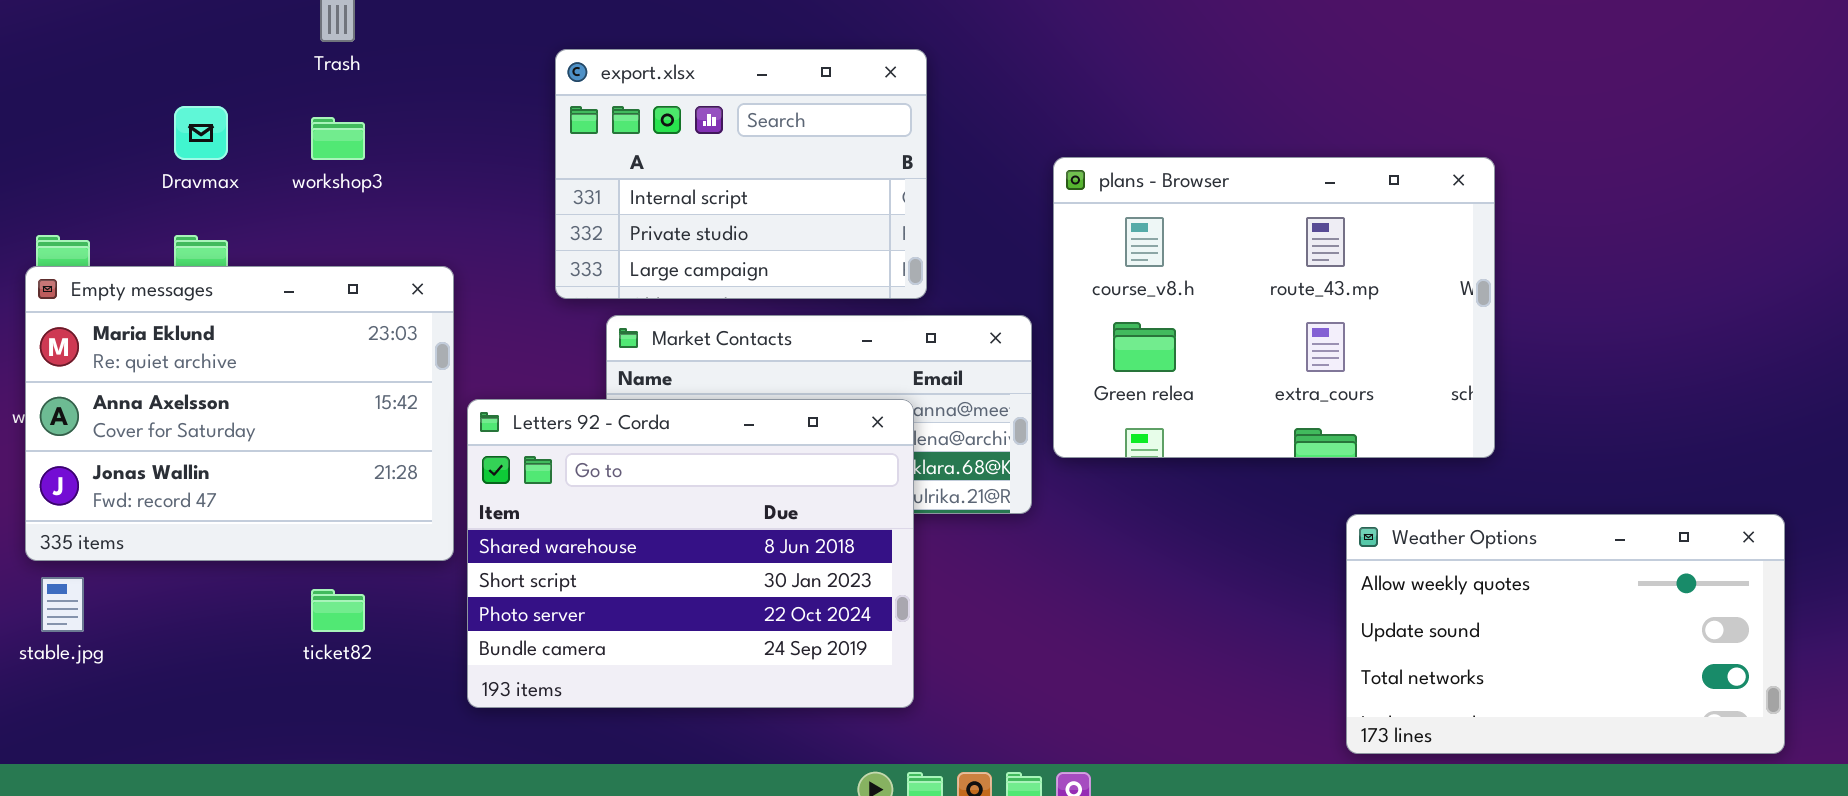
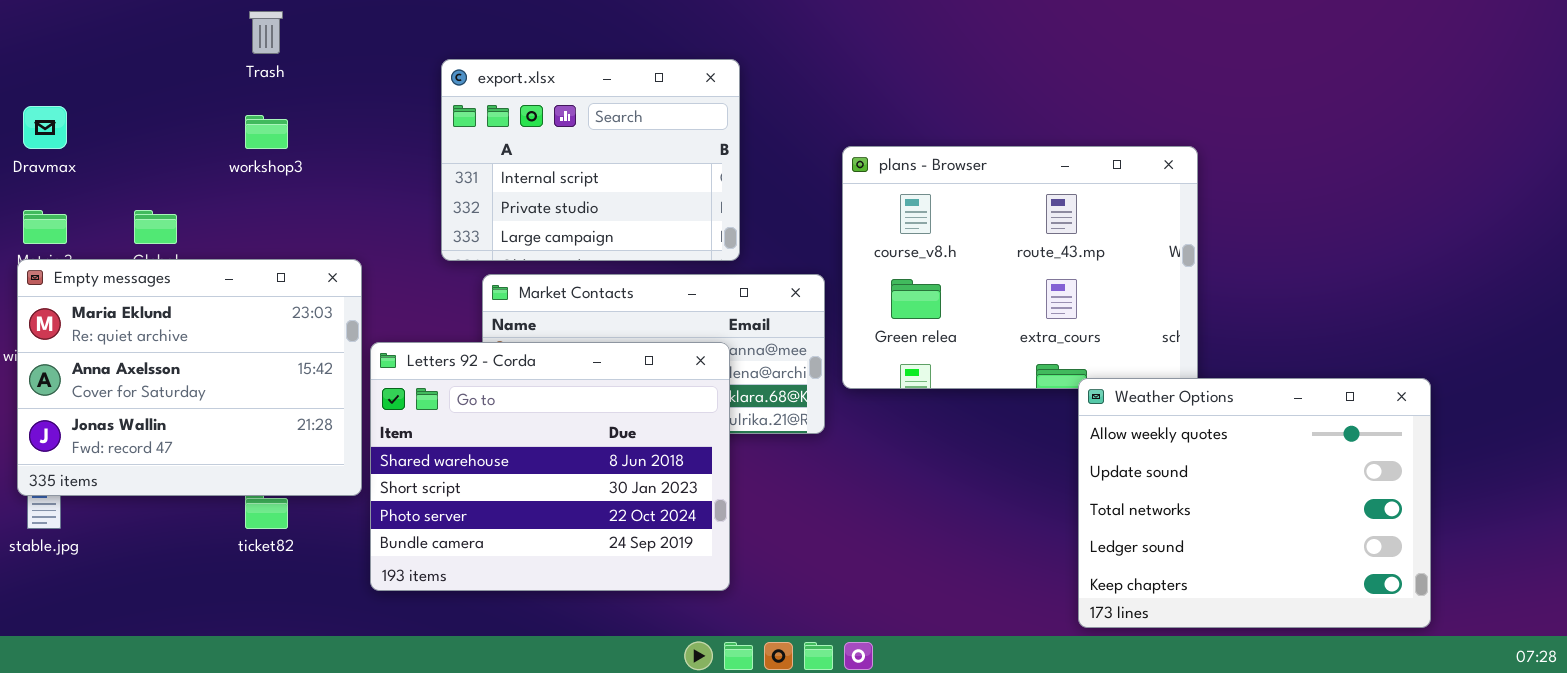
Dravmax: [174,106,228,160] -> [23,106,67,149], moved
Empty messages: [25,266,454,561] -> [17,259,362,496], moved
Weather Options: [1346,514,1785,754] -> [1078,378,1431,628], resized

